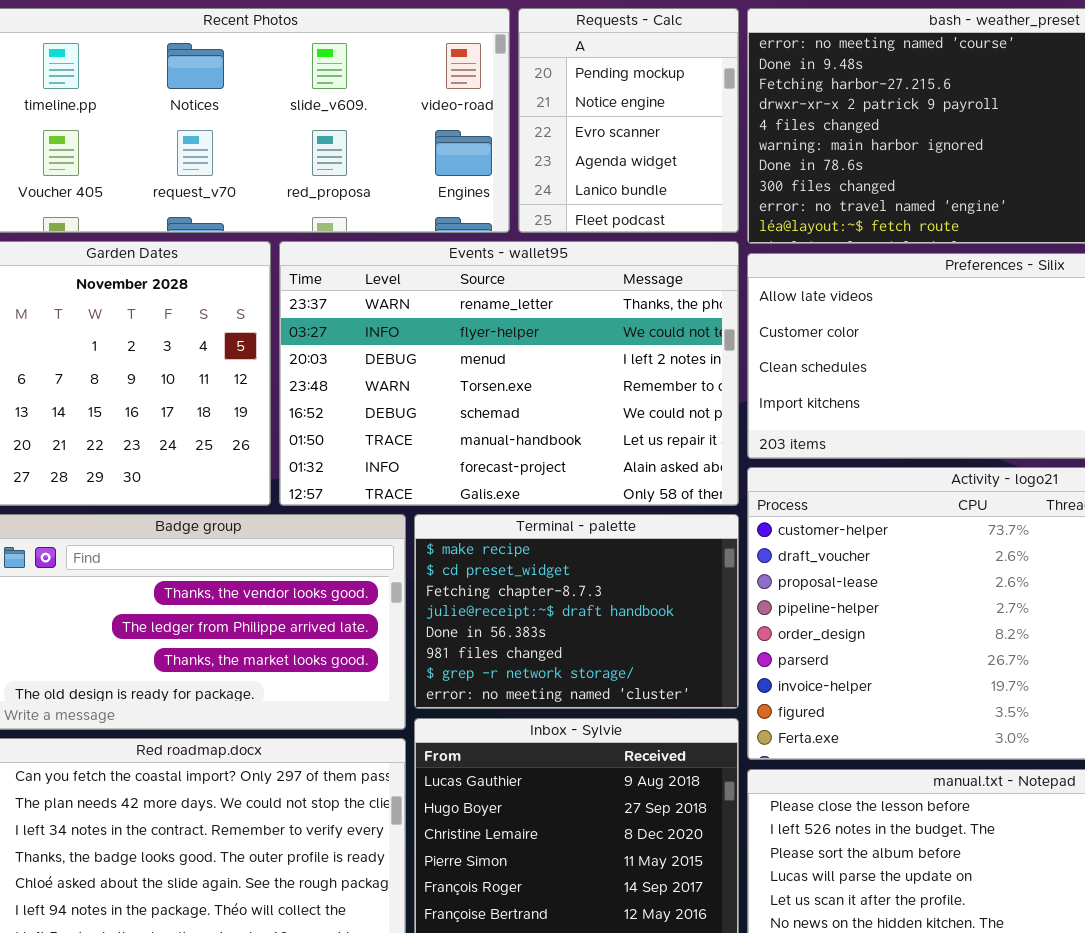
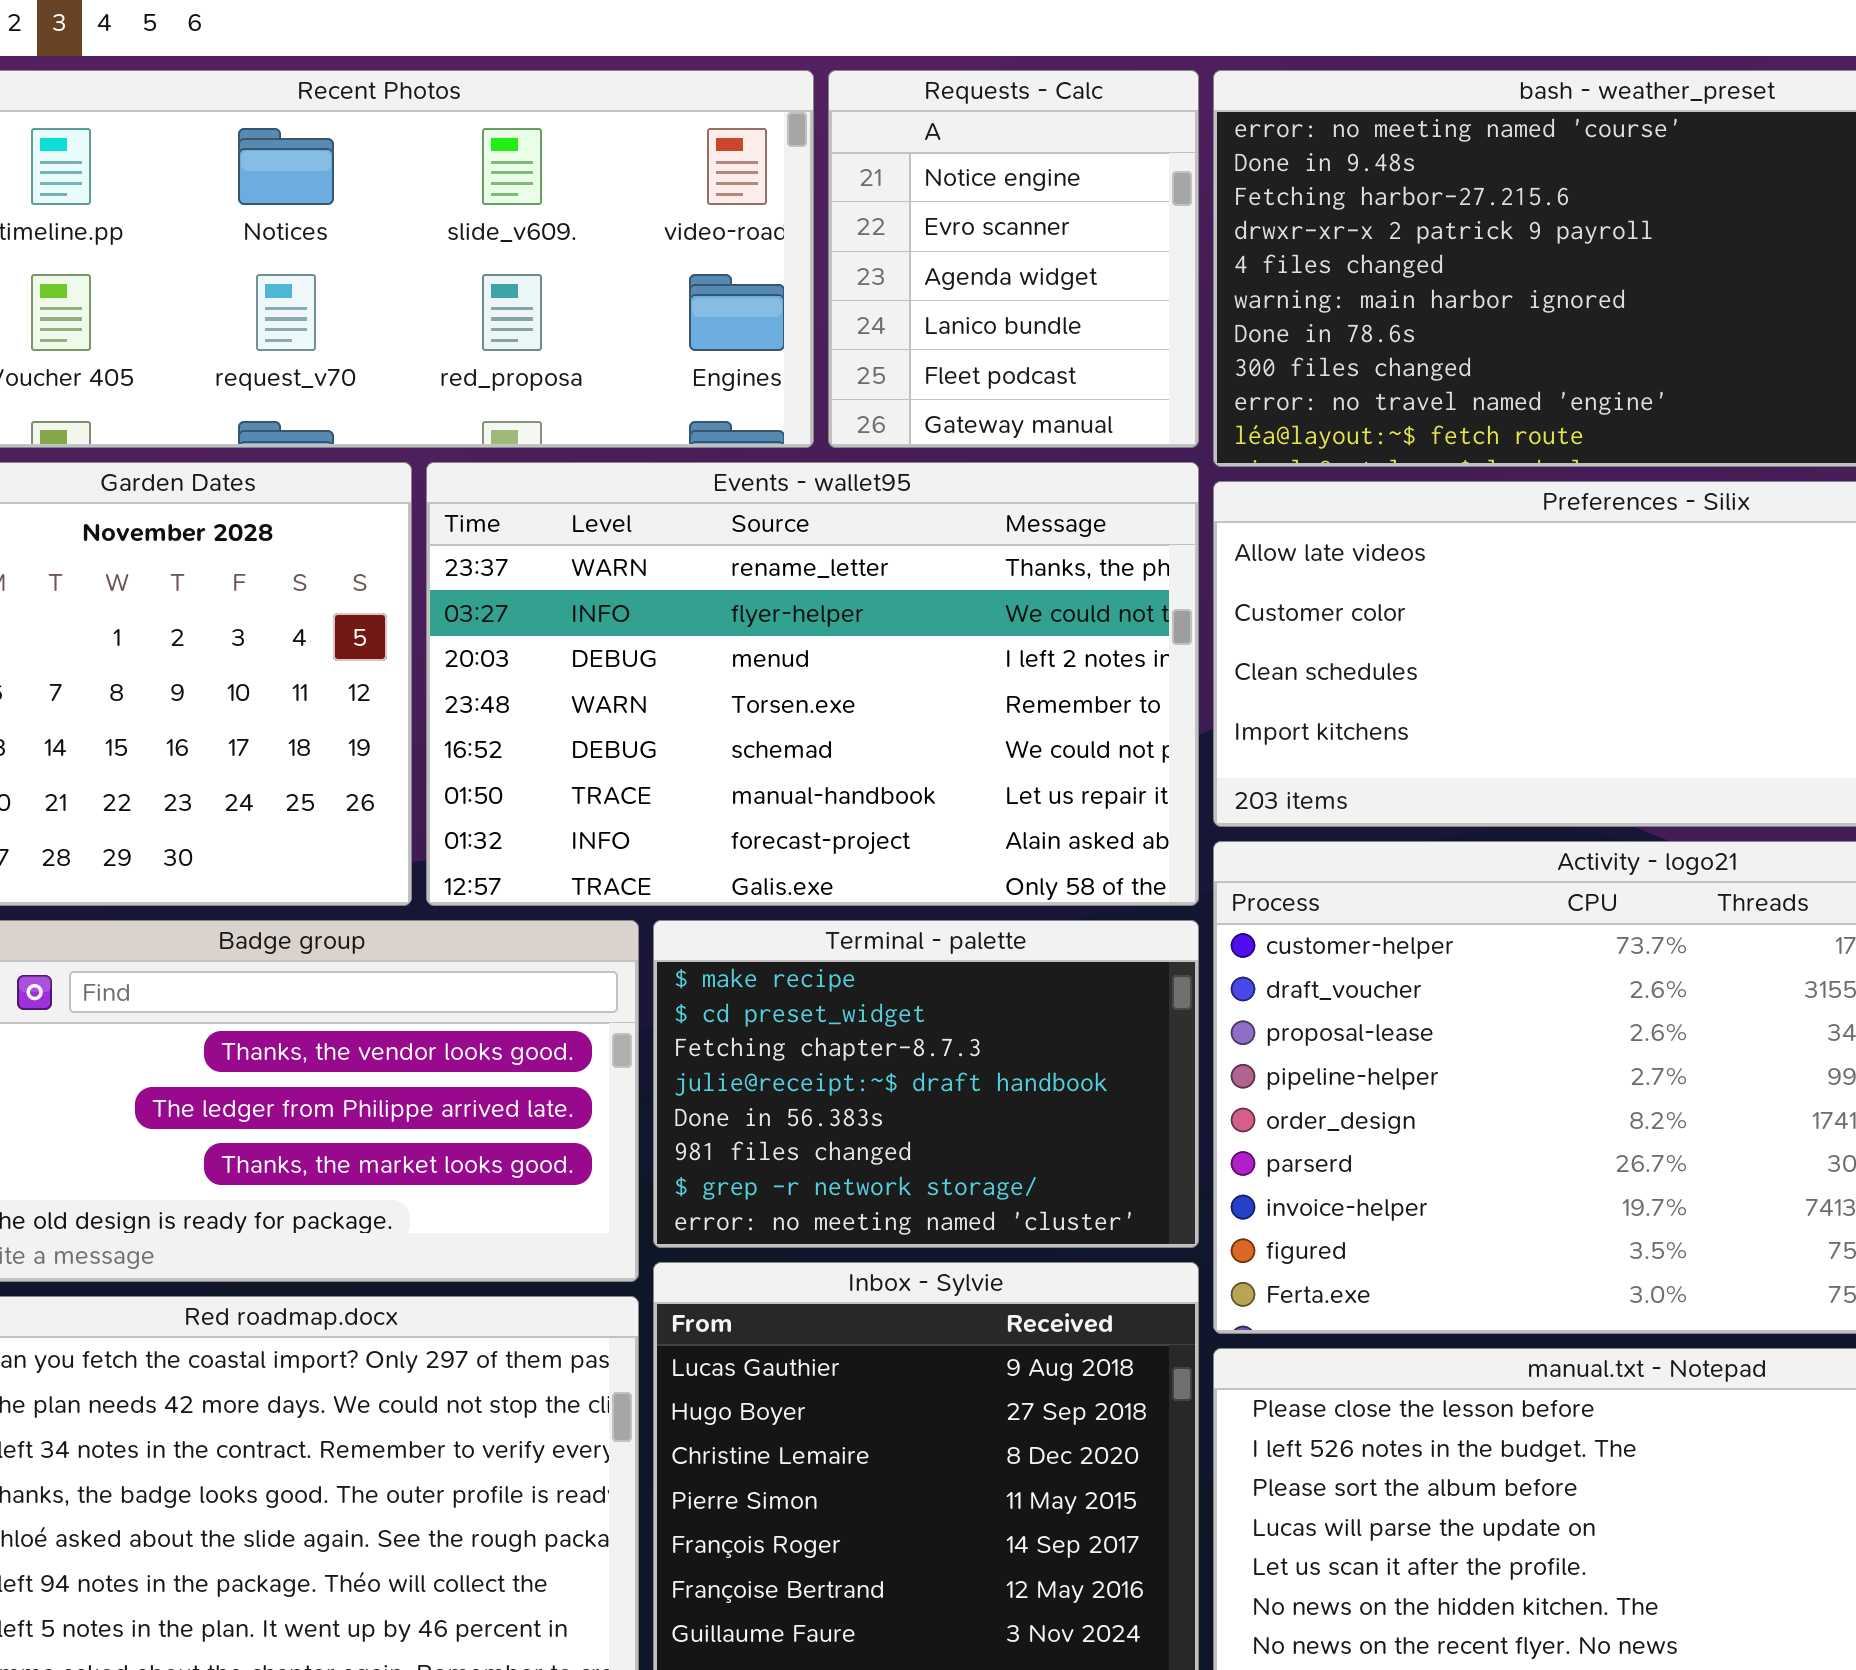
Requests - Calc: [518,8,739,233] -> [828,70,1199,448], scrolled down 1 row

